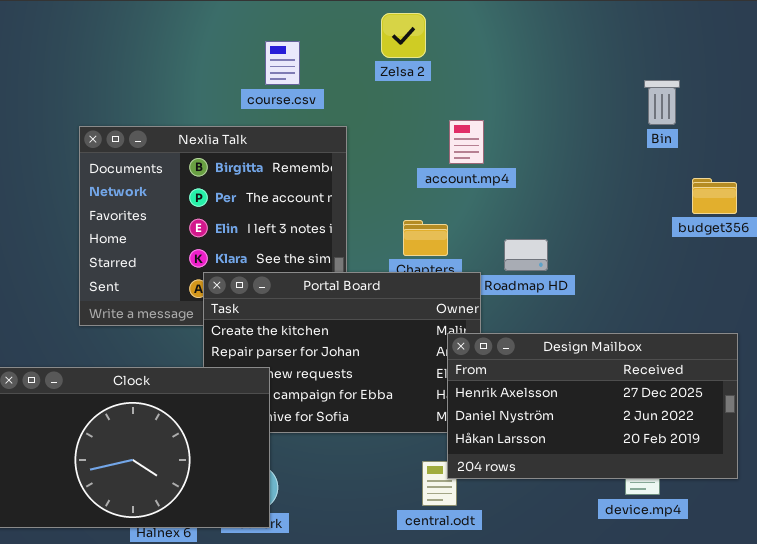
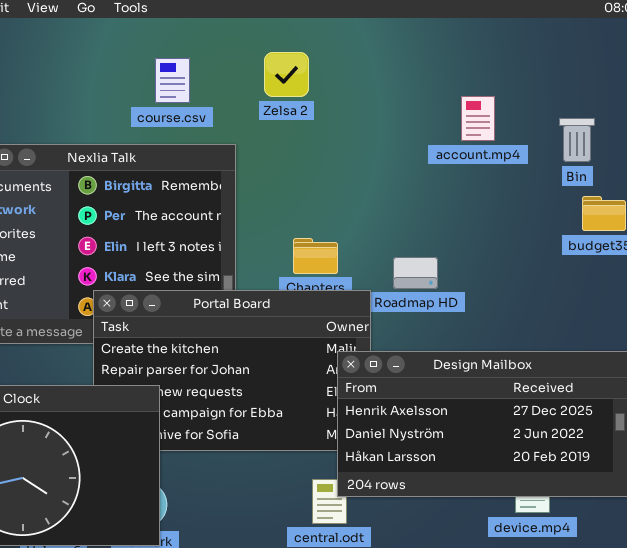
Zelsa 2: [381,13,426,58] -> [264,52,309,97], moved
Bin: [644,80,680,125] -> [559,118,595,162], moved
account.mp4: [449,120,484,164] -> [461,96,495,141], moved

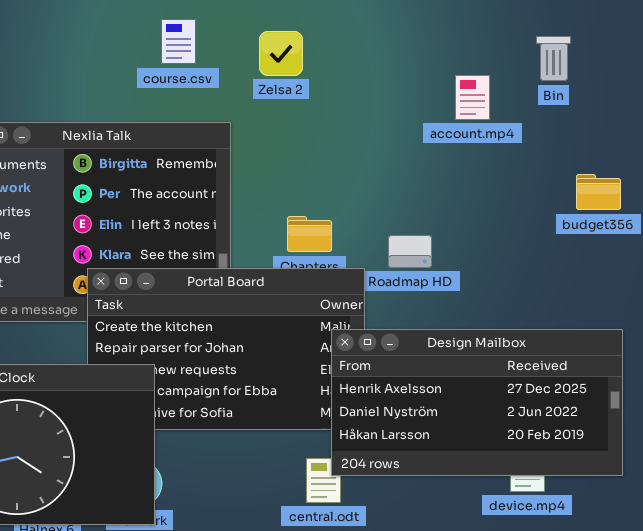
course.csv: [155,58,190,103] -> [161,19,196,64], moved
Bin: [559,118,595,162] -> [536,36,571,81], moved

